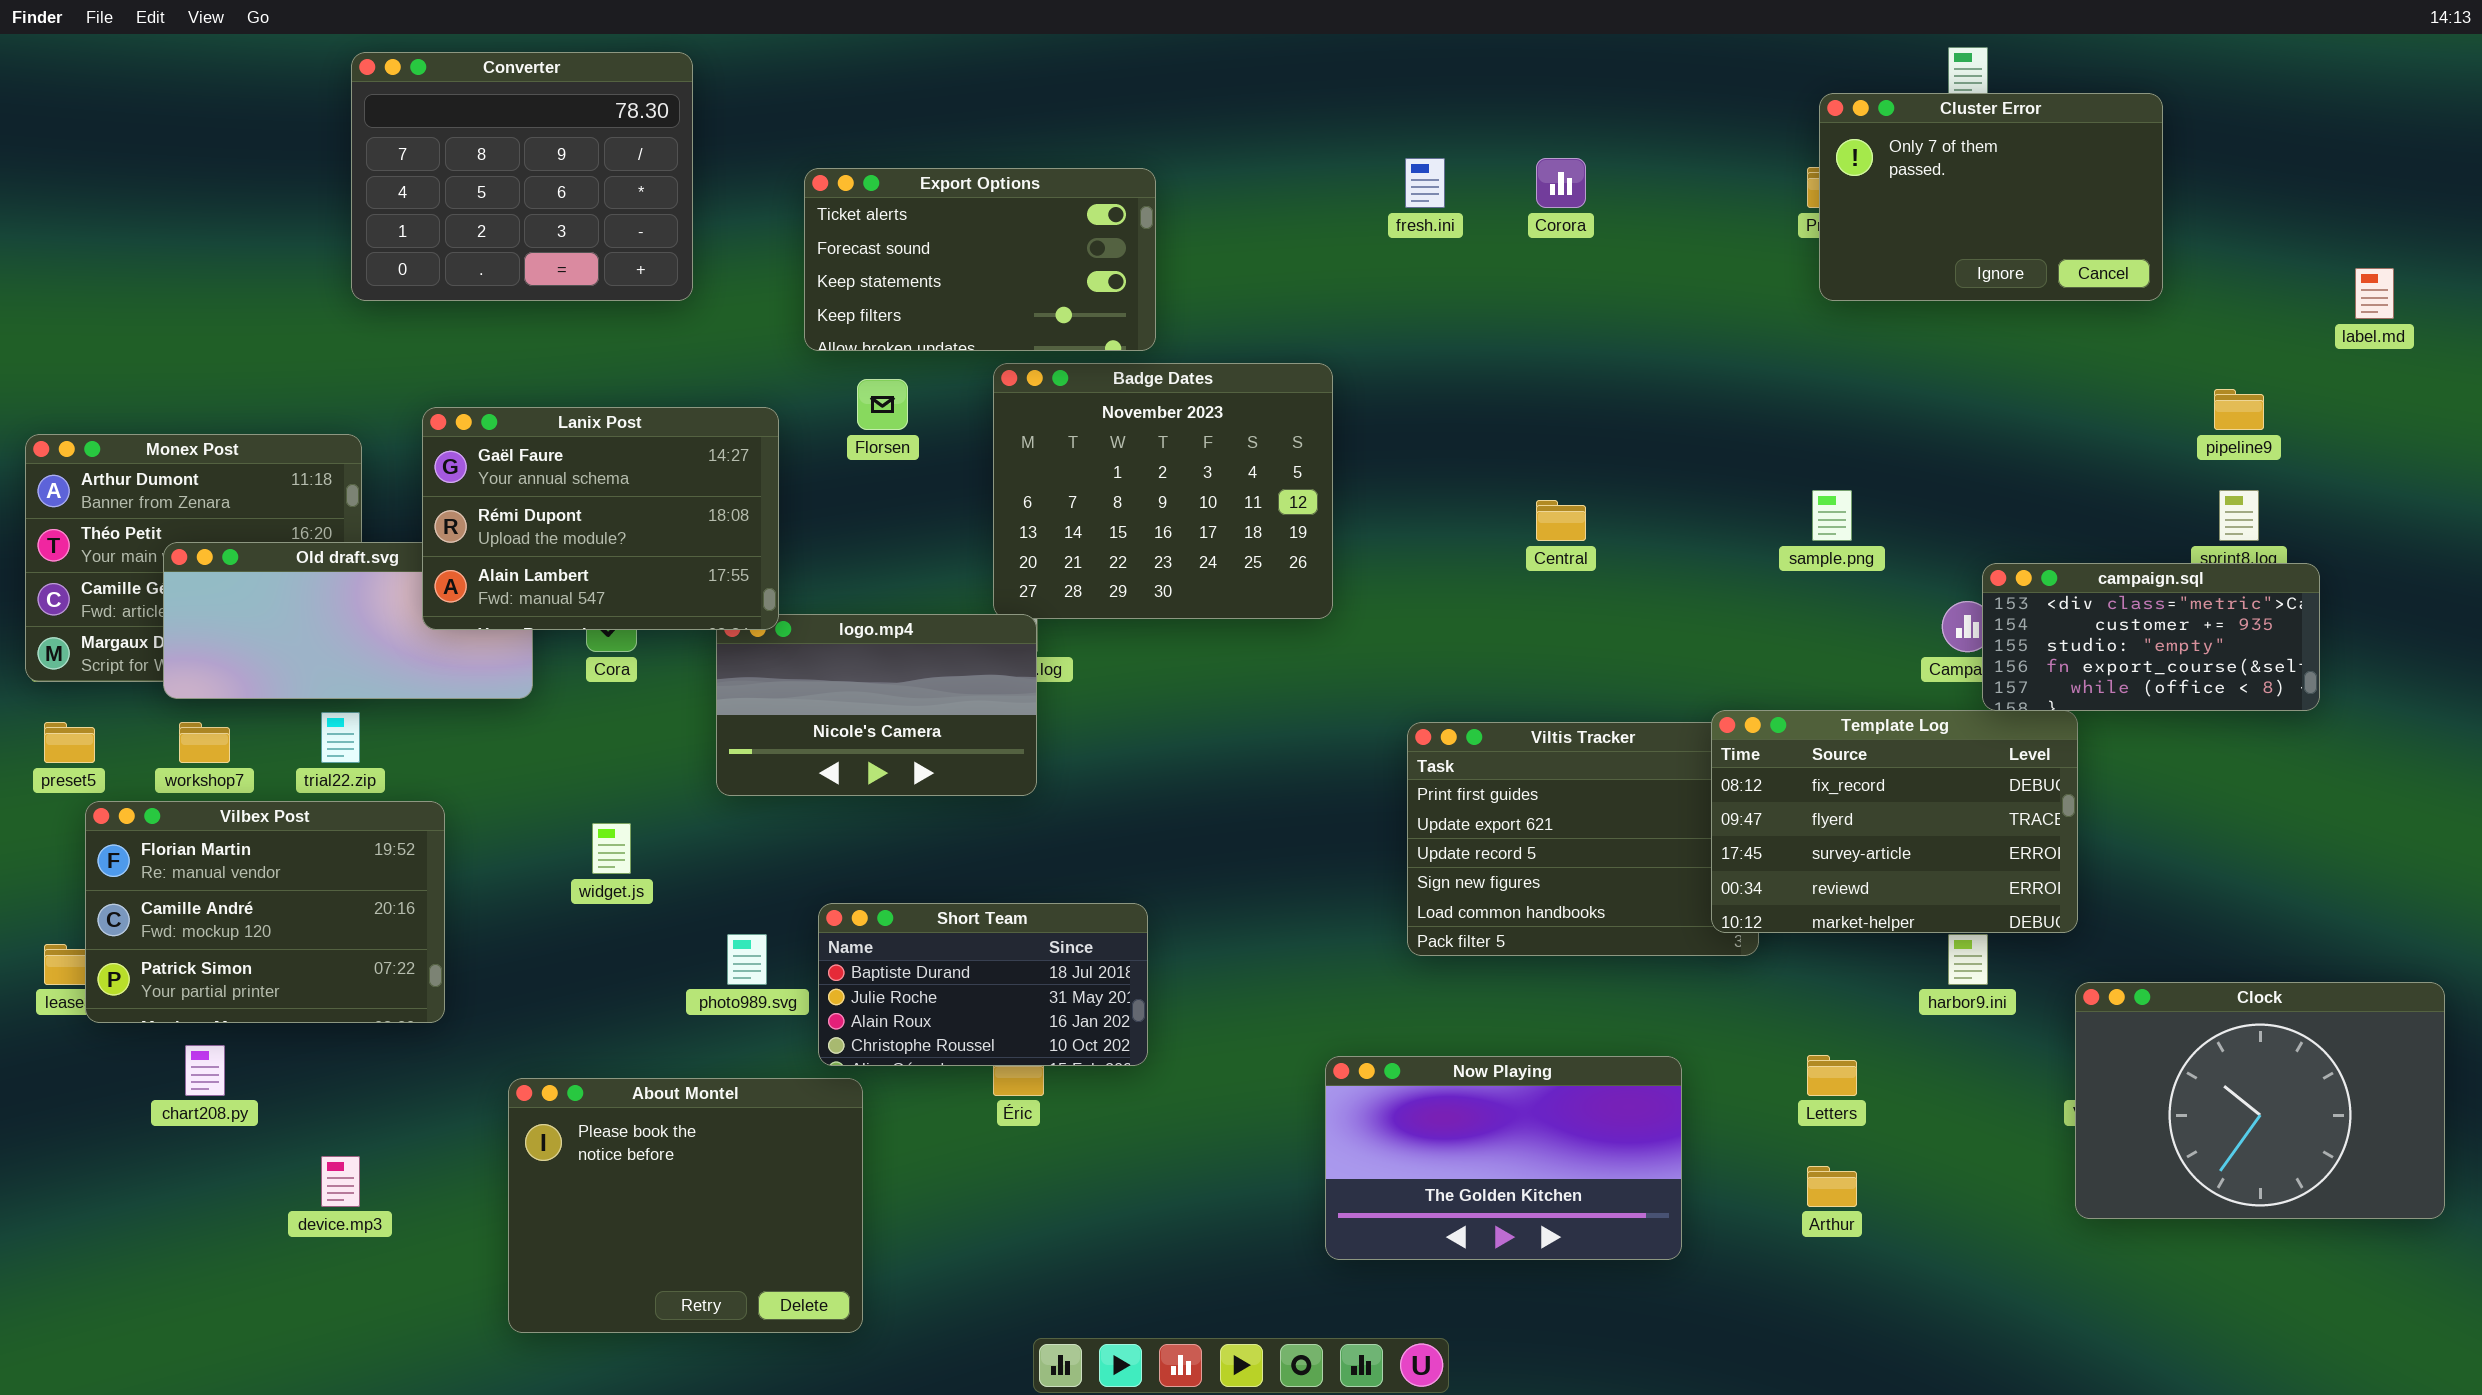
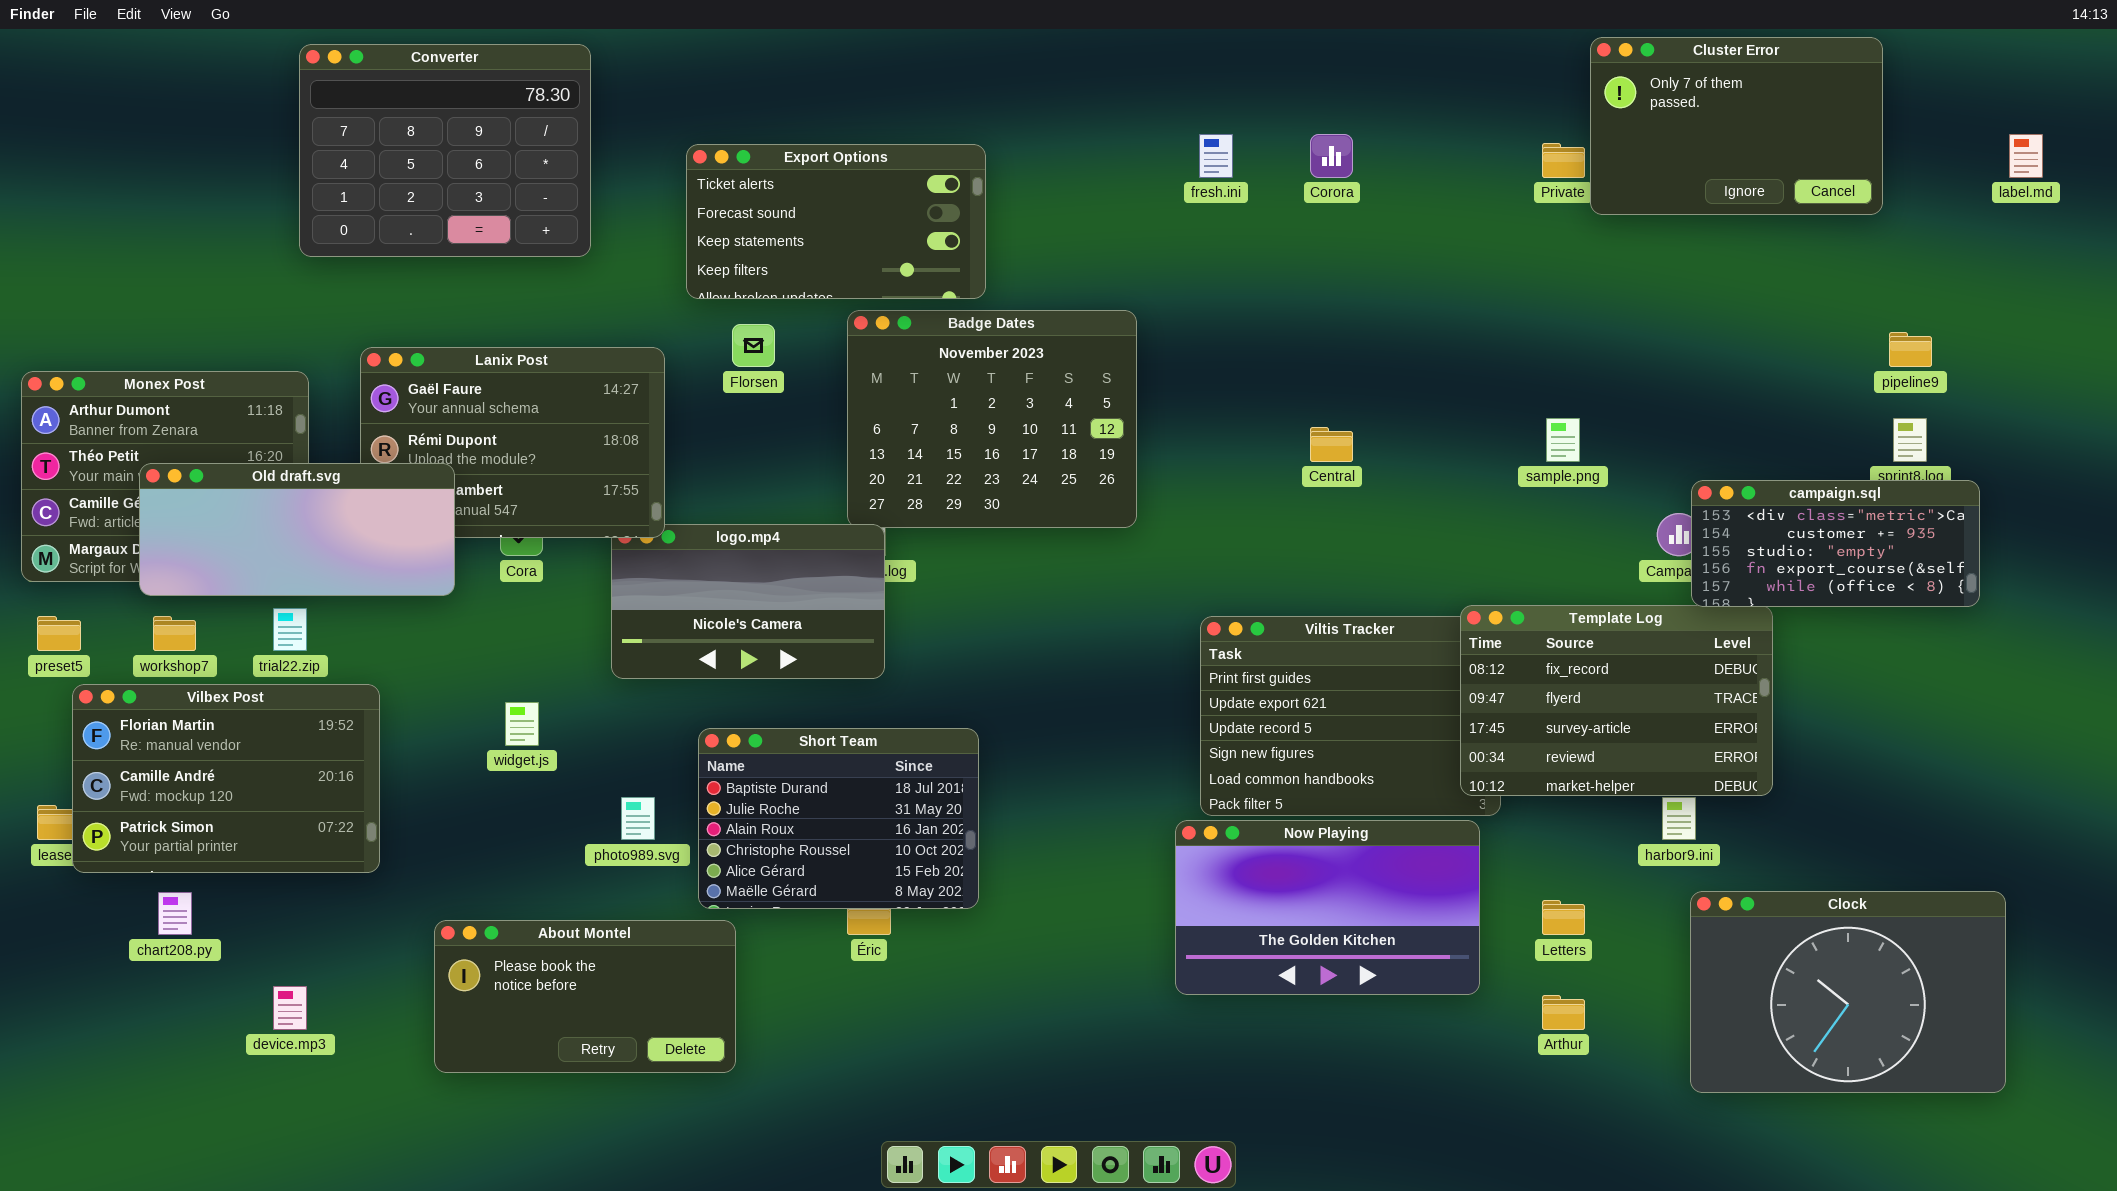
Cluster Error: [1819,93,2163,301] -> [1590,37,1883,215], moved
label.md: [2355,268,2394,319] -> [2009,134,2043,178], moved
Old draft.svg: [163,542,533,699] -> [139,463,455,596], raised
Short Team: [818,903,1148,1066] -> [698,728,979,909], resized
Clock: [2075,982,2445,1219] -> [1690,891,2006,1093], moved
Now Playing: [1325,1056,1682,1260] -> [1175,820,1480,995], moved
About Montel: [508,1078,863,1333] -> [434,920,736,1073], resized

